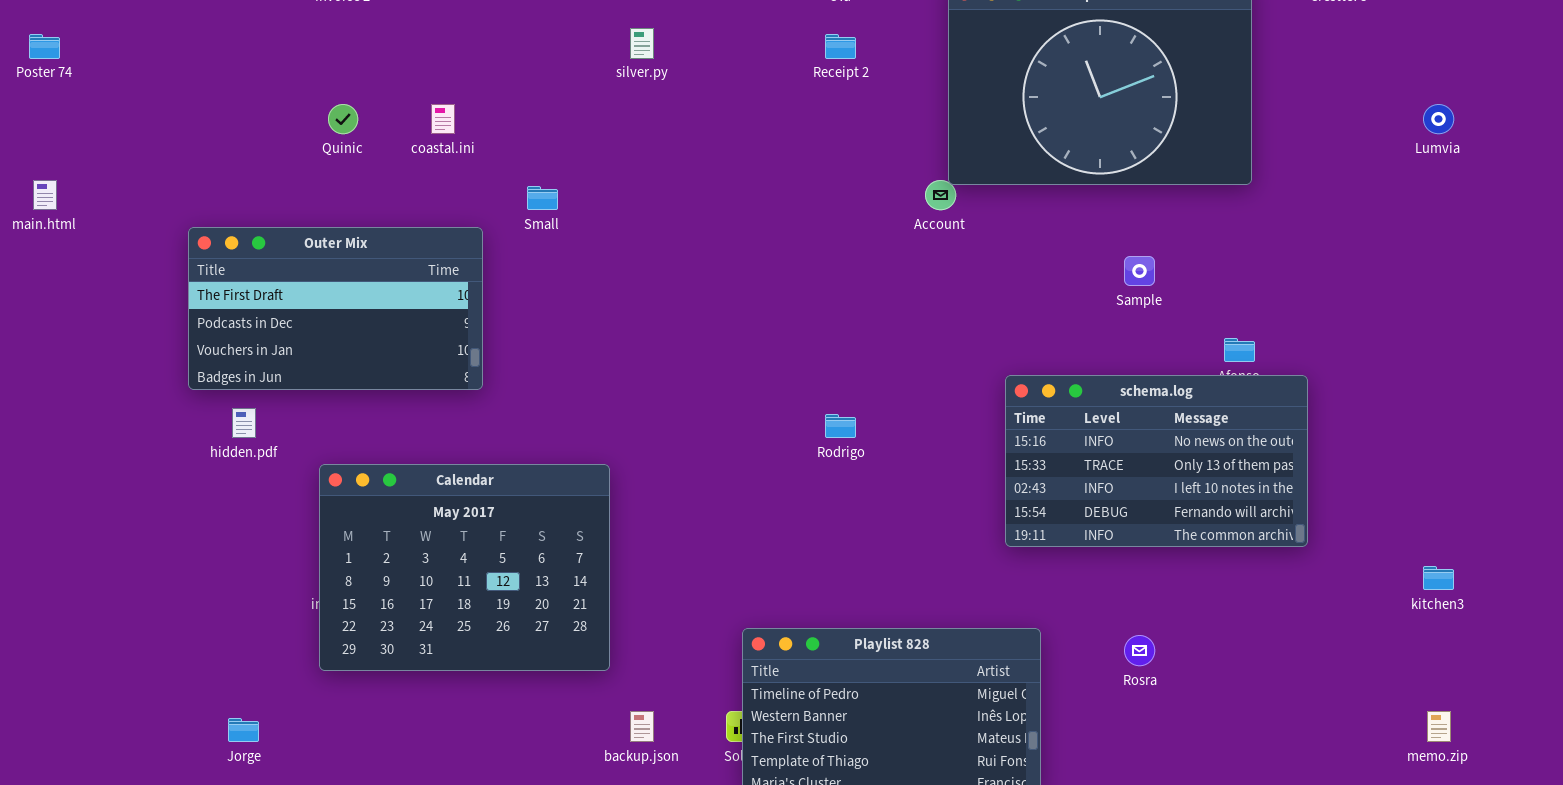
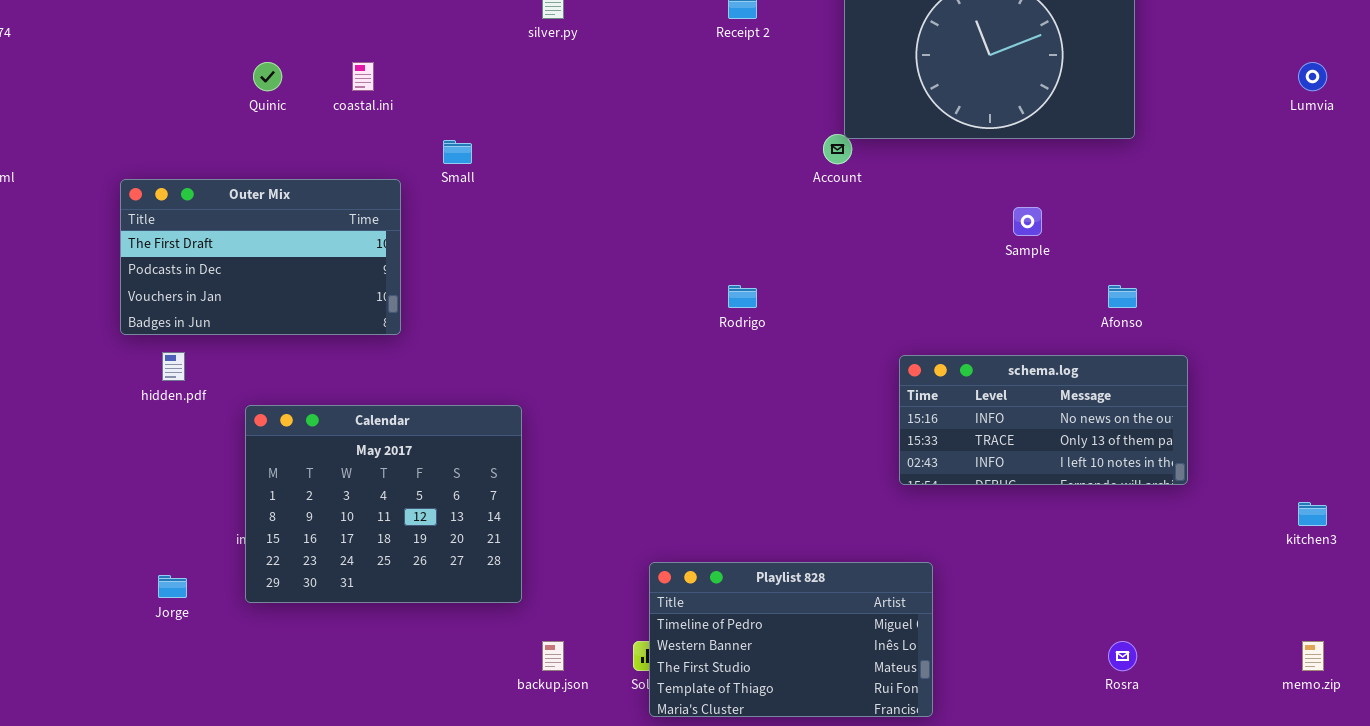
schema.log: [1005,375,1308,547] -> [899,355,1188,485], resized
Rodrigo: [825,414,856,438] -> [728,285,757,308], moved
Rosra: [1124,635,1155,666] -> [1108,641,1137,671], moved
Jorge: [228,718,259,742] -> [158,575,187,598], moved

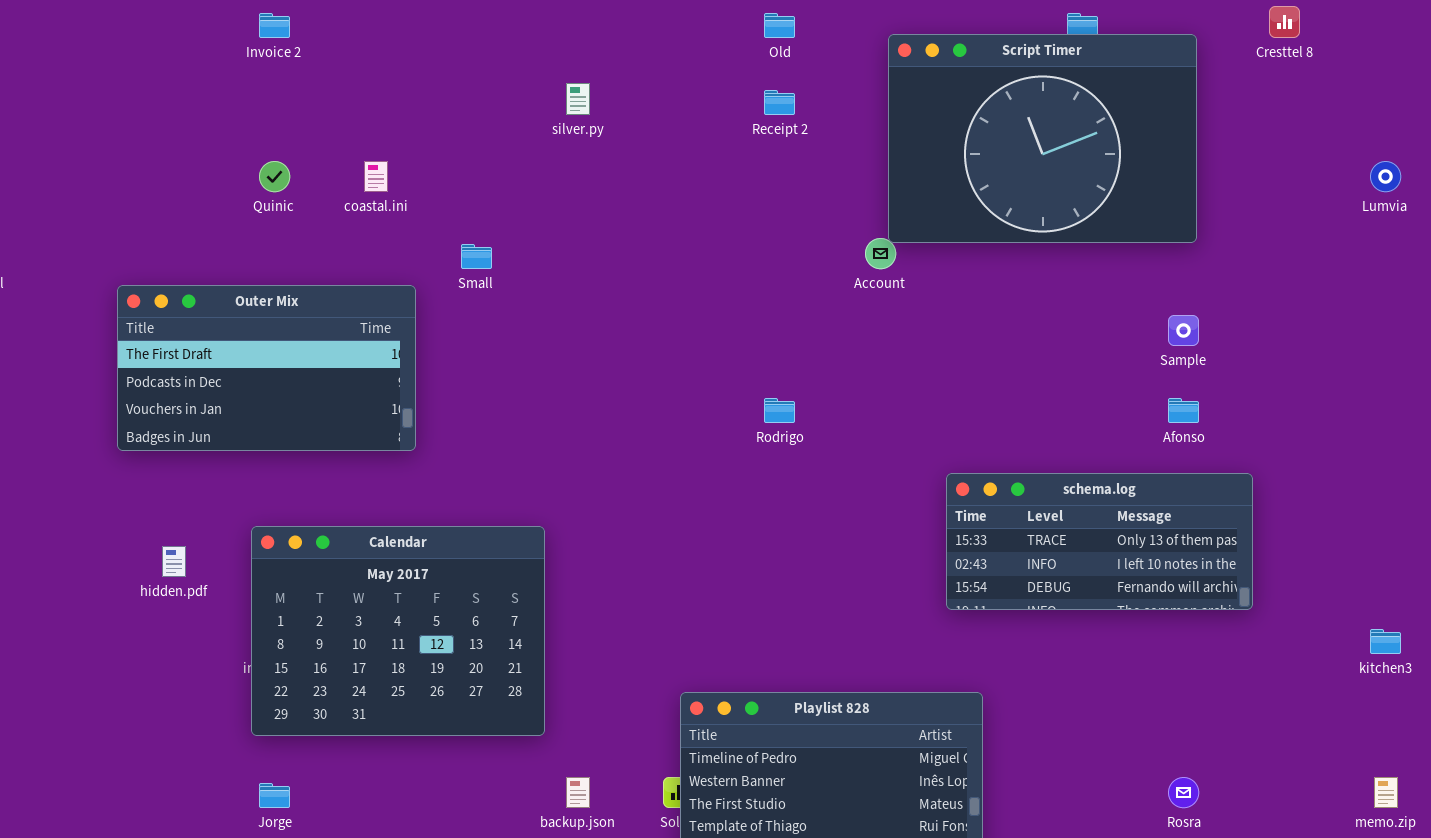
Sample: [1013,207,1042,236] -> [1168,315,1199,346], moved
hidden.pdf: [162,352,185,381] -> [162,546,186,577], moved
schema.log: [899,355,1188,485] -> [946,473,1253,610], scrolled down 1 row
Jorge: [158,575,187,598] -> [259,783,290,808], moved

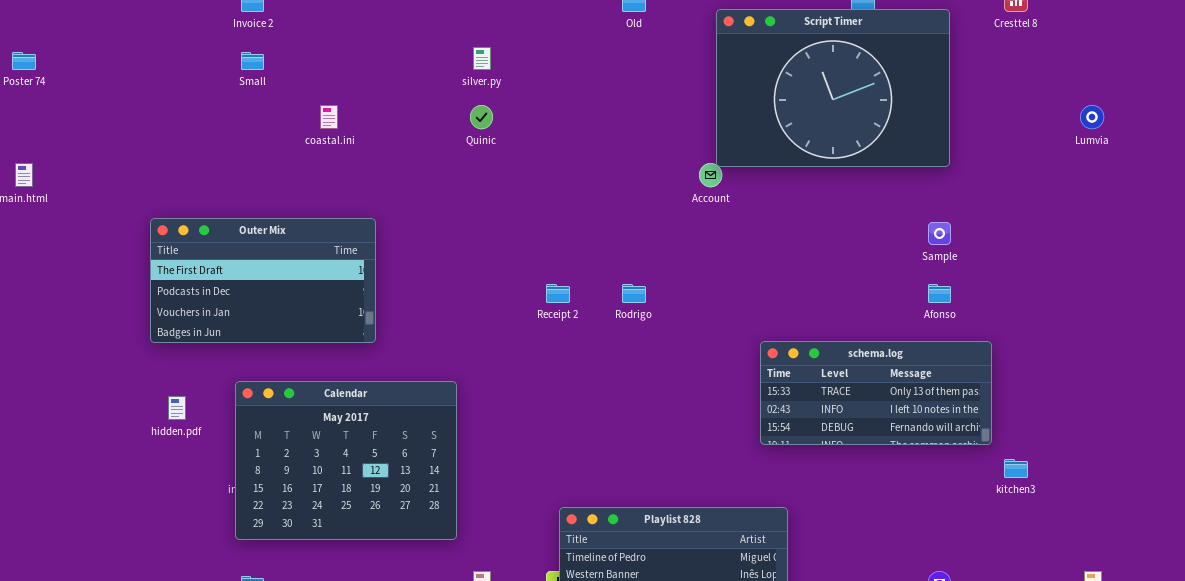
Receipt 2: [764,90,795,115] -> [546,284,570,303], moved
Quinic: [259,161,290,192] -> [470,105,493,129], moved
Small: [461,244,492,269] -> [241,52,264,70], moved
Outer Mix: [117,285,416,451] -> [150,218,376,343], moved
kitchen3: [1370,629,1401,654] -> [1004,459,1028,478], moved

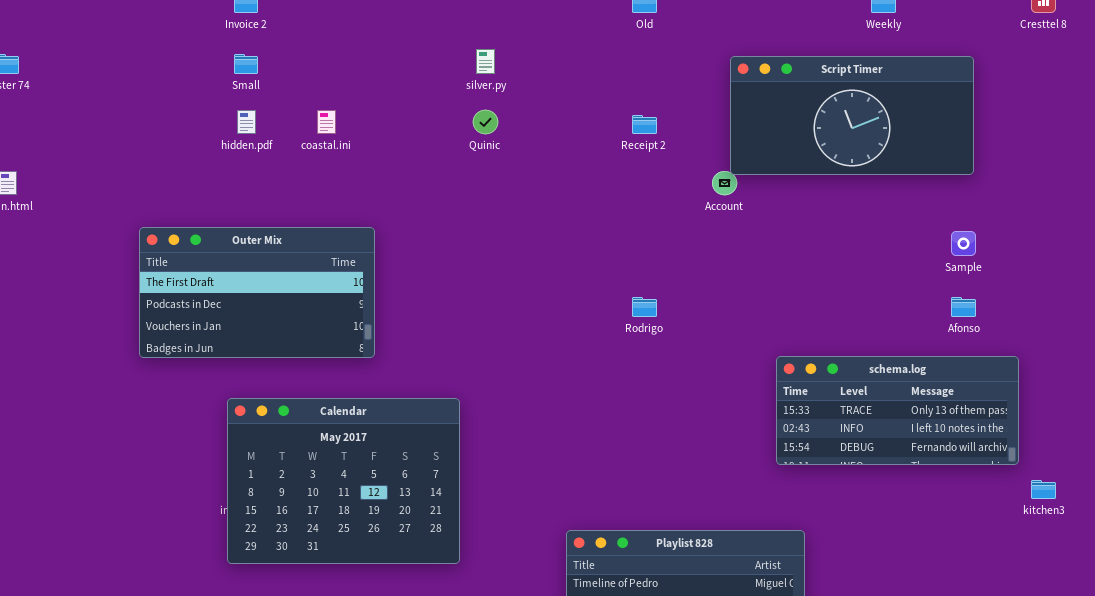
Script Timer: [716,9,950,167] -> [730,56,974,175], resized
Receipt 2: [546,284,570,303] -> [632,115,657,134], moved
hidden.pdf: [168,396,186,420] -> [237,110,256,134], moved

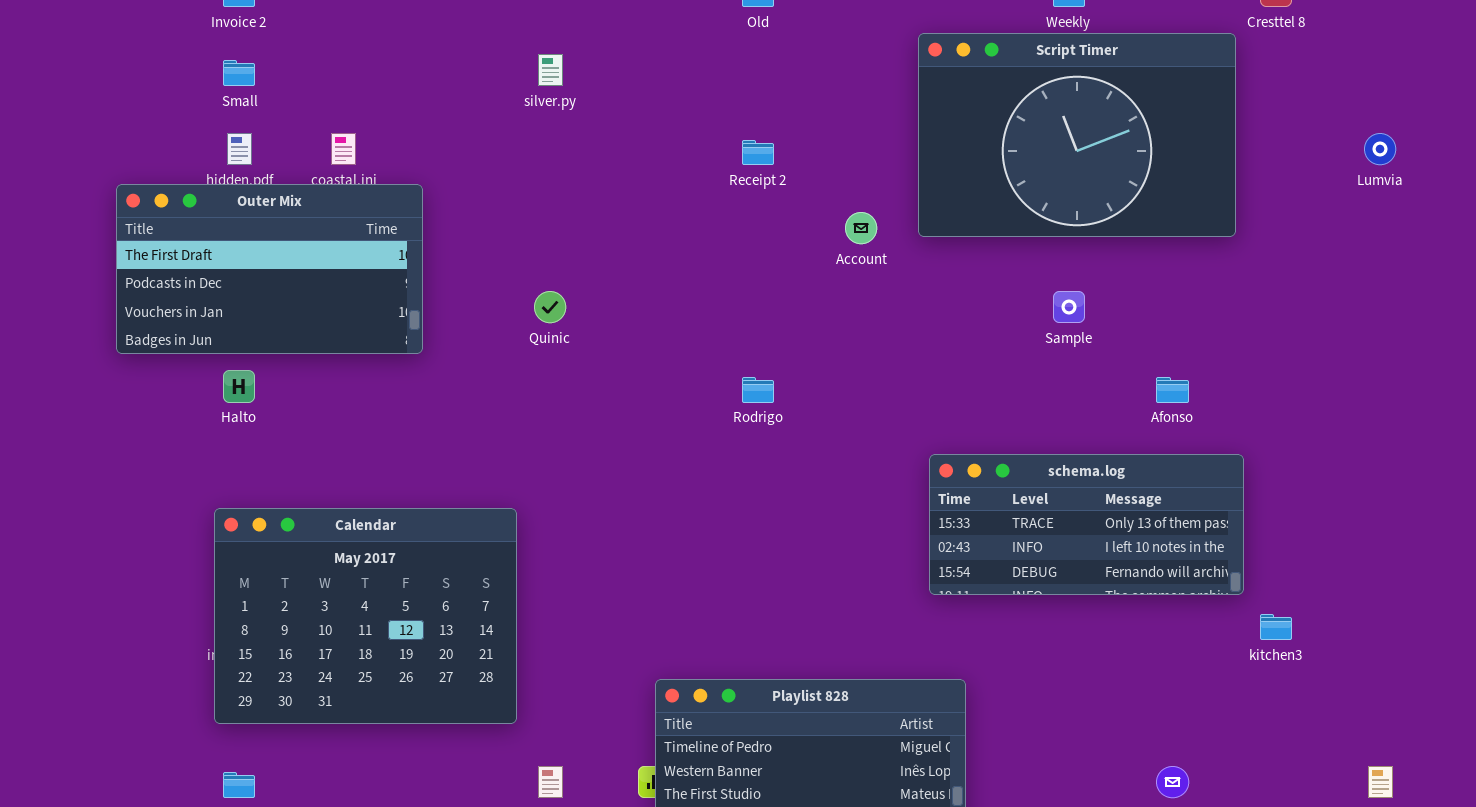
Script Timer: [730,56,974,175] -> [918,33,1236,237], moved, resized
Quinic: [473,110,498,134] -> [534,291,566,323], moved
Outer Mix: [139,227,375,358] -> [116,184,423,354], moved
Sample: [951,231,976,256] -> [1053,291,1085,323], moved

